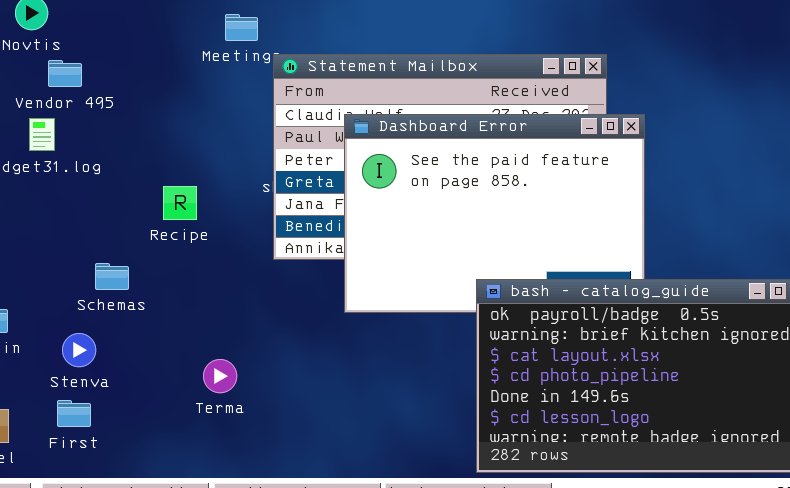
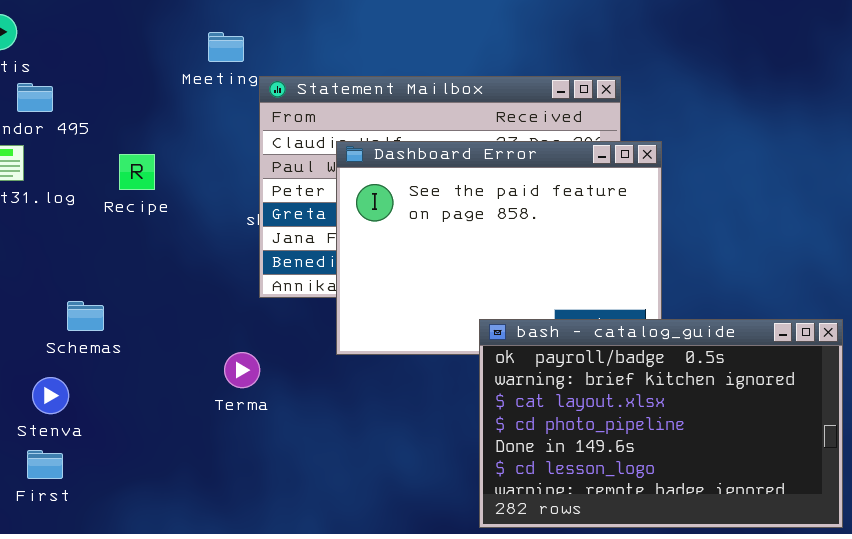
Recipe: [163,186,197,220] -> [119,154,155,190], moved
Terma: [203,359,237,393] -> [224,352,260,388], moved

